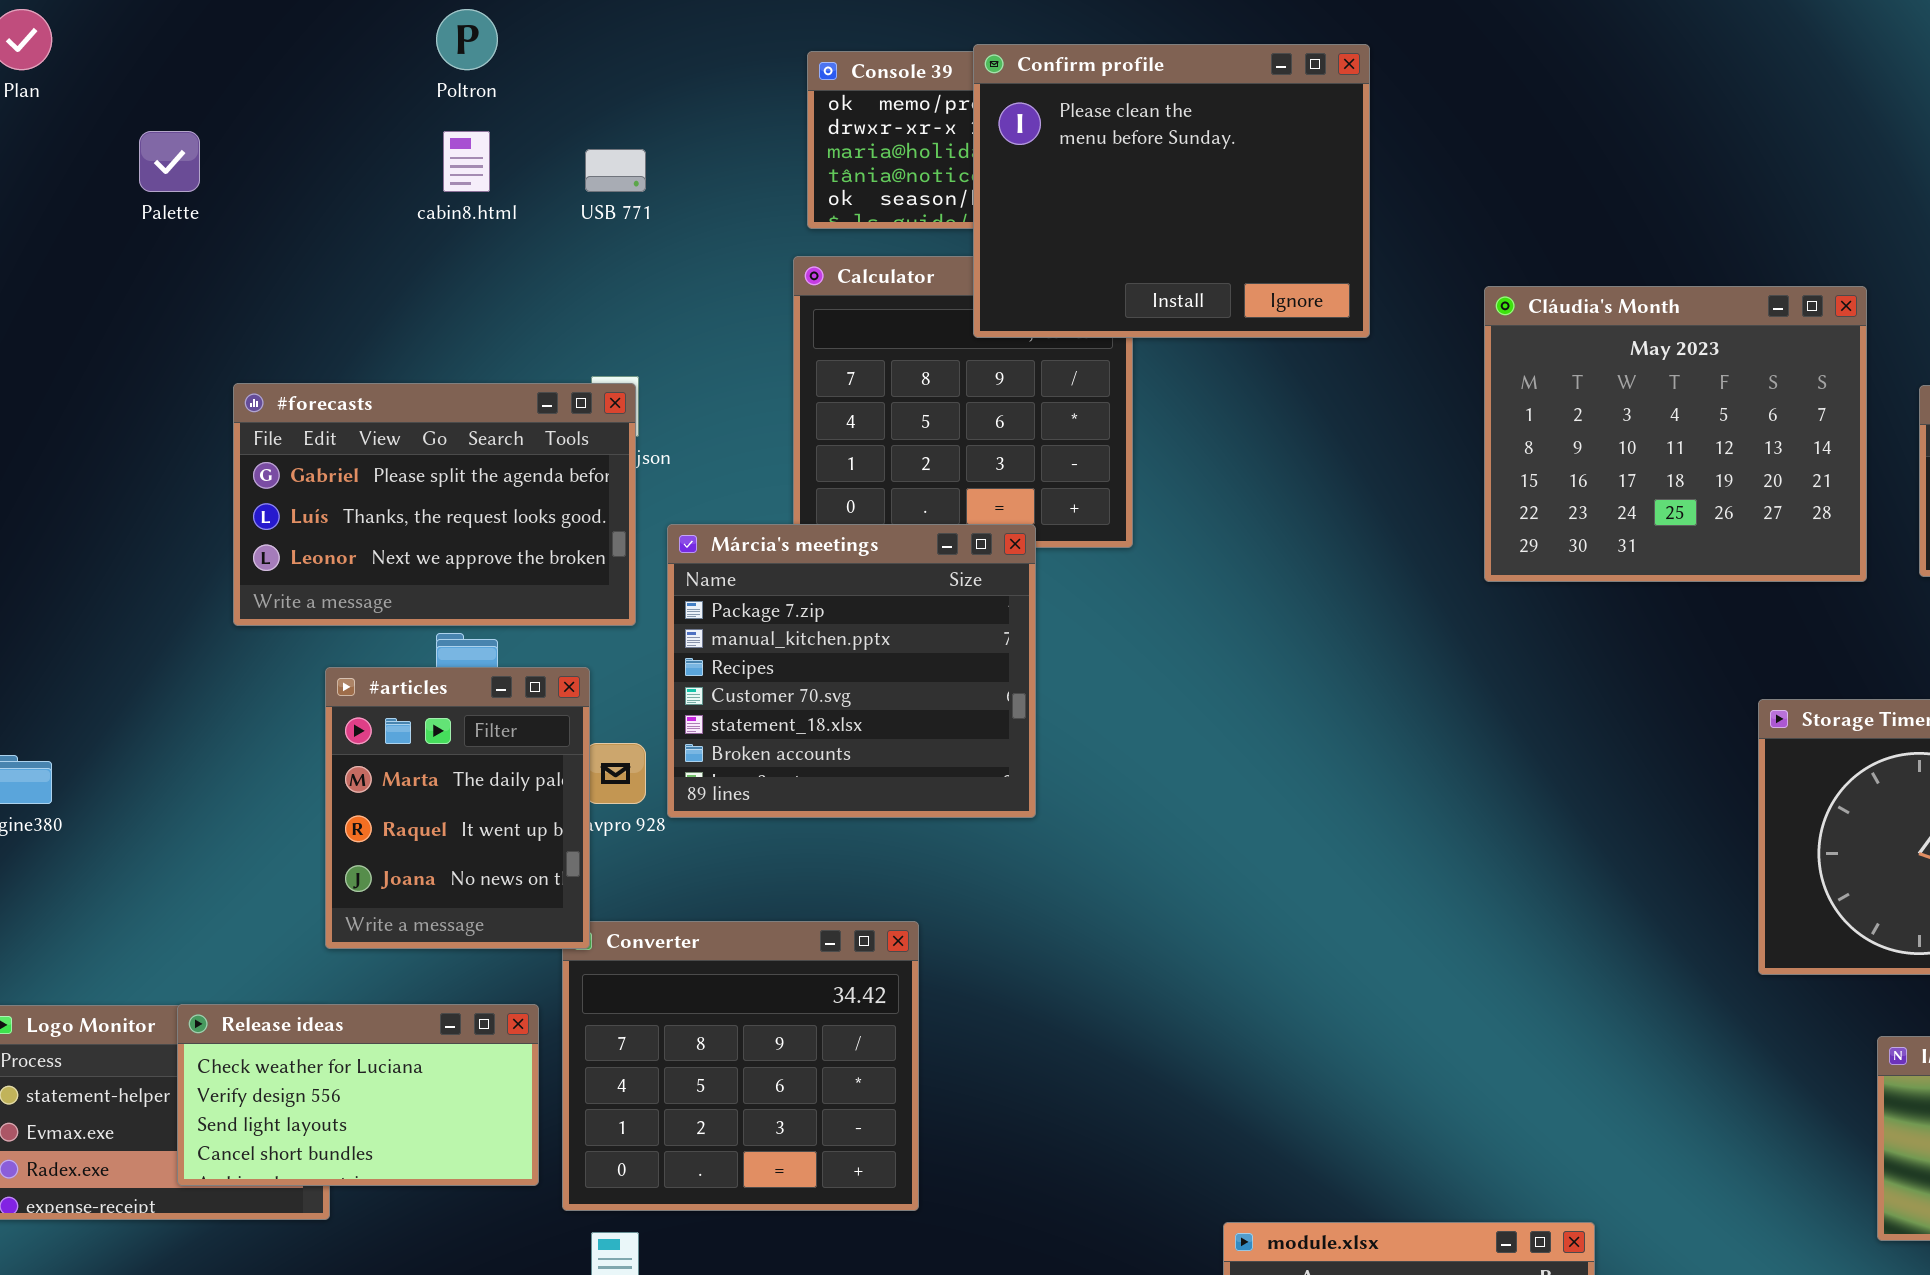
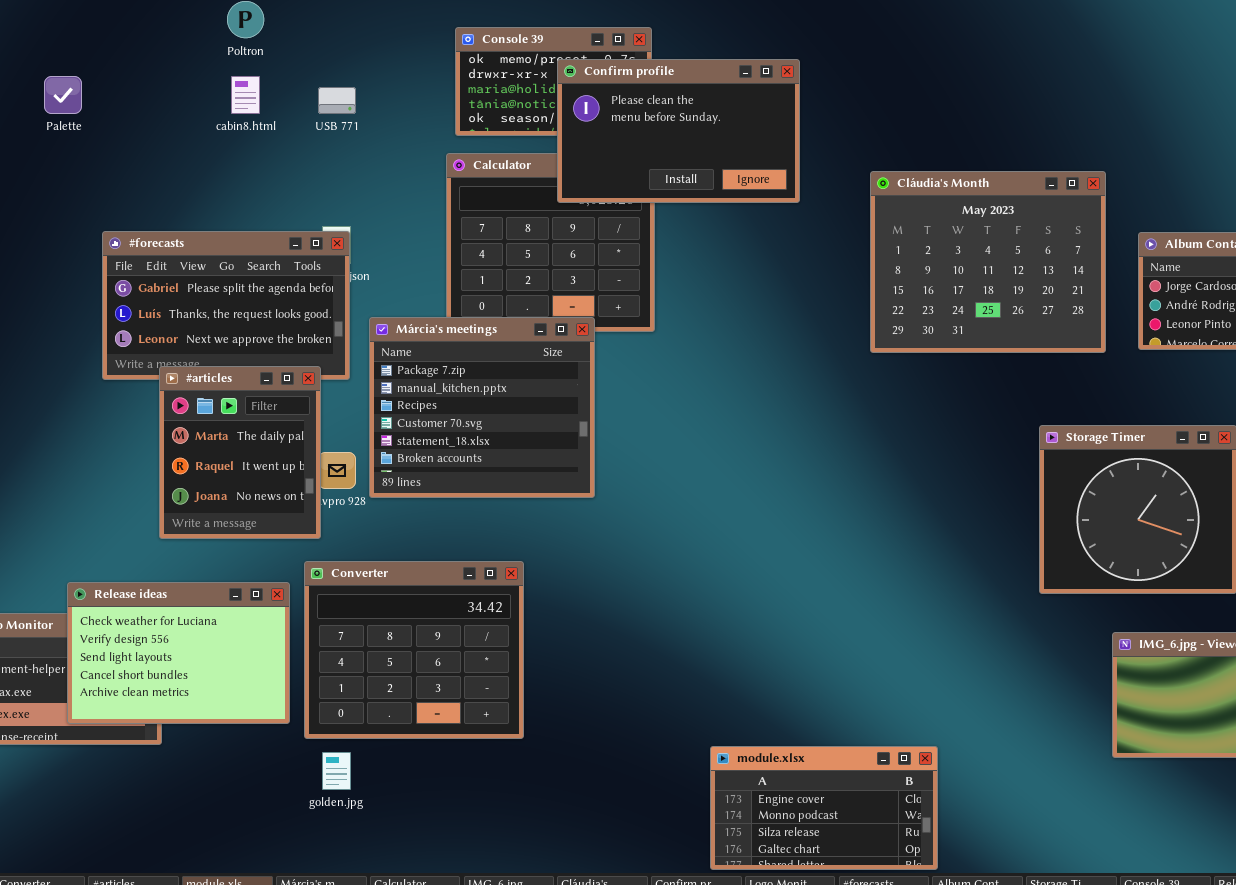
Confirm profile: [973,44,1370,338] -> [557,59,800,203], resized
#articles: [325,667,590,949] -> [159,366,321,539], moved
Release ideas: [177,1004,539,1186] -> [67,582,290,724], resized

